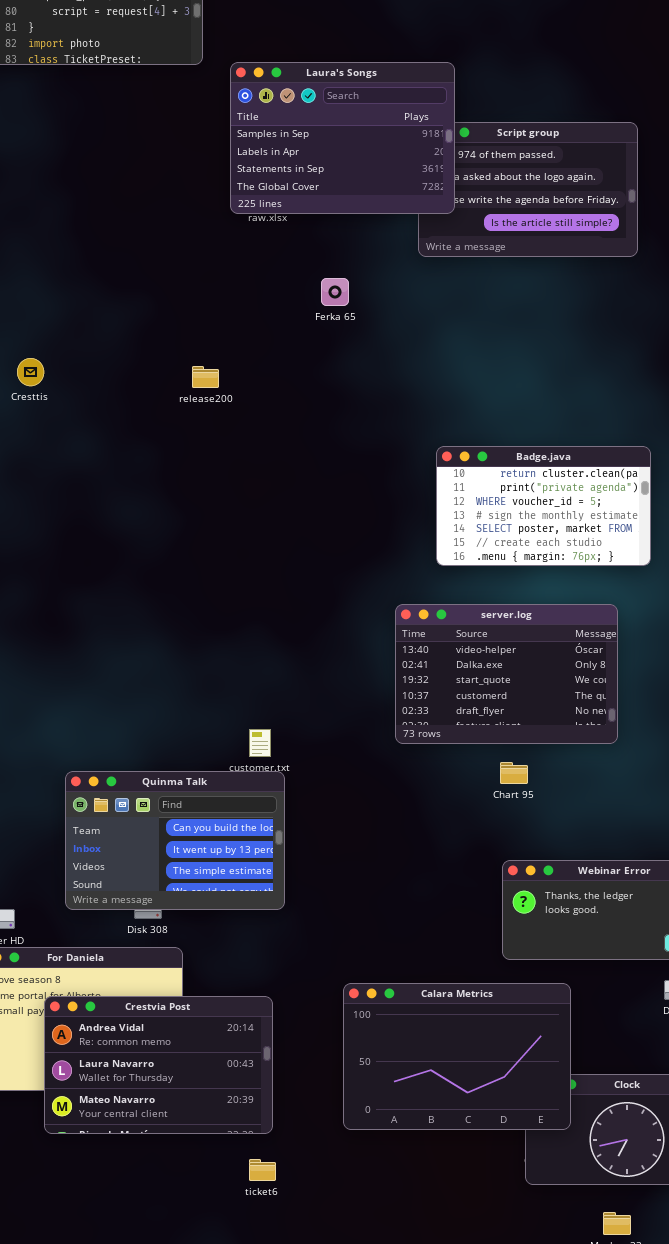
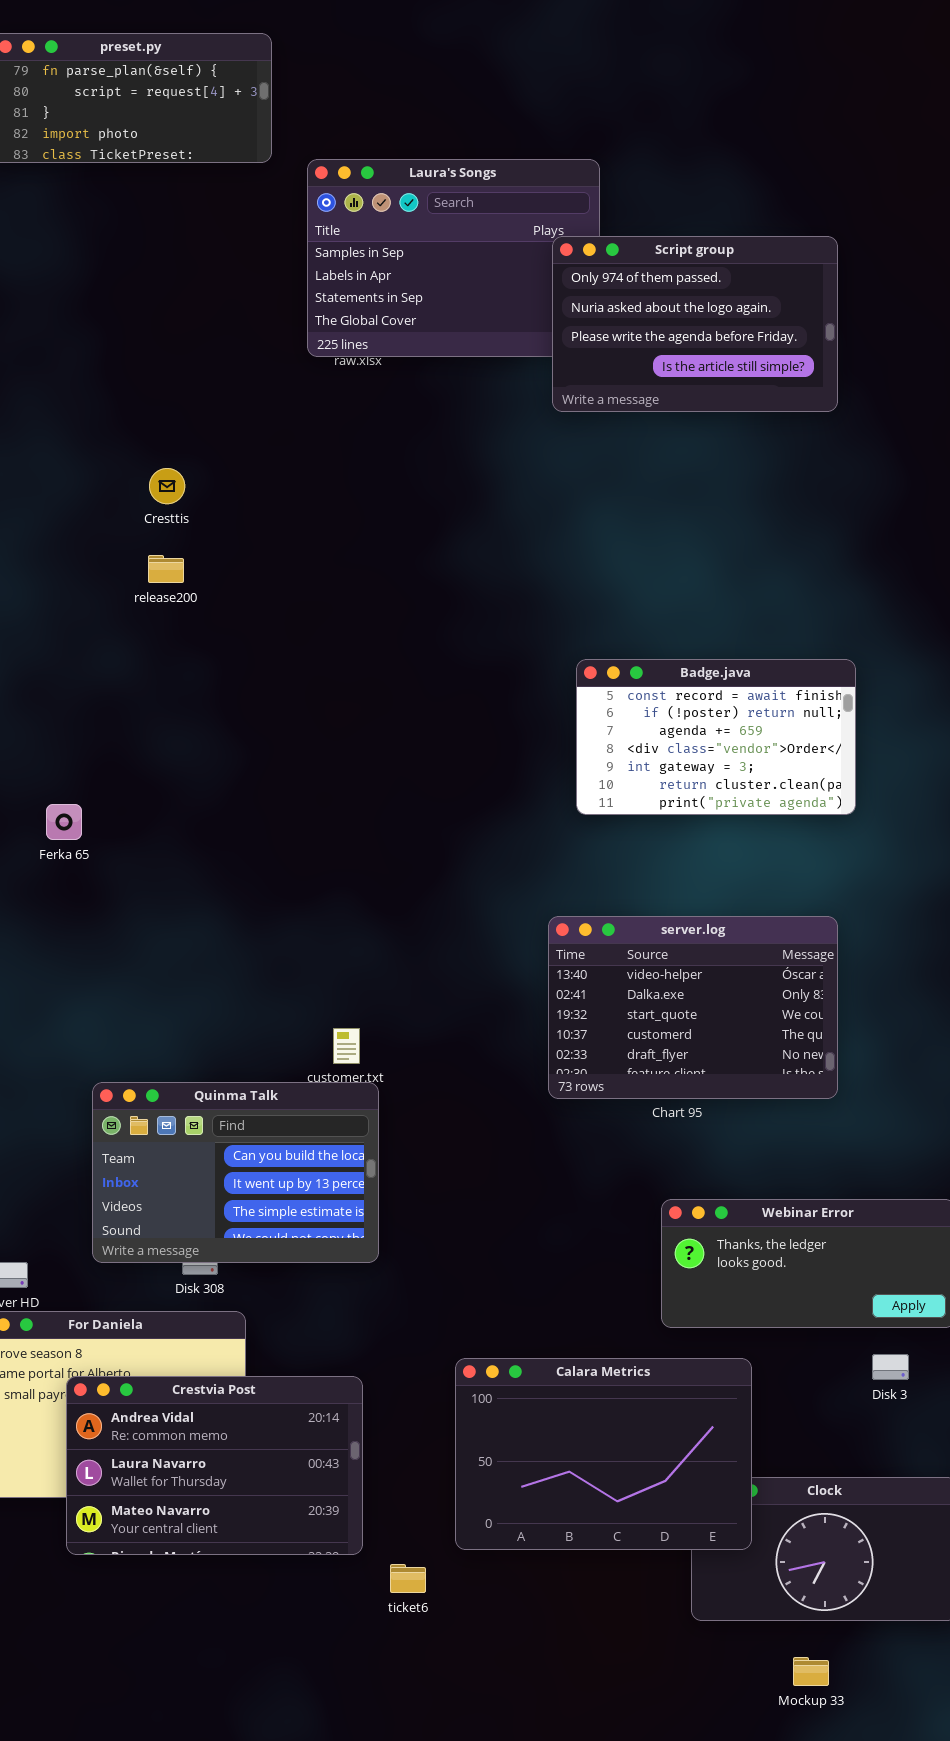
Script group: [418,122,638,257] -> [552,236,838,412], raised
Ferka 65: [321,278,349,306] -> [46,804,82,840], moved
Cresttis: [17,358,44,386] -> [149,468,185,504], moved
release200: [192,366,219,388] -> [148,555,184,583], moved
Badge.java: [436,446,651,566] -> [576,659,856,815], scrolled up 5 rows
server.log: [395,604,618,744] -> [548,916,838,1099], moved
ticket6: [249,1159,276,1181] -> [390,1564,426,1593], moved

